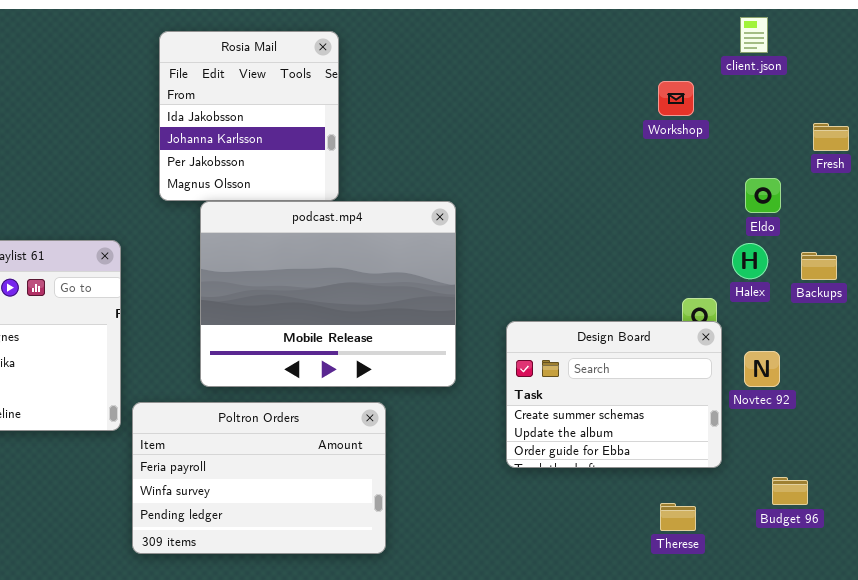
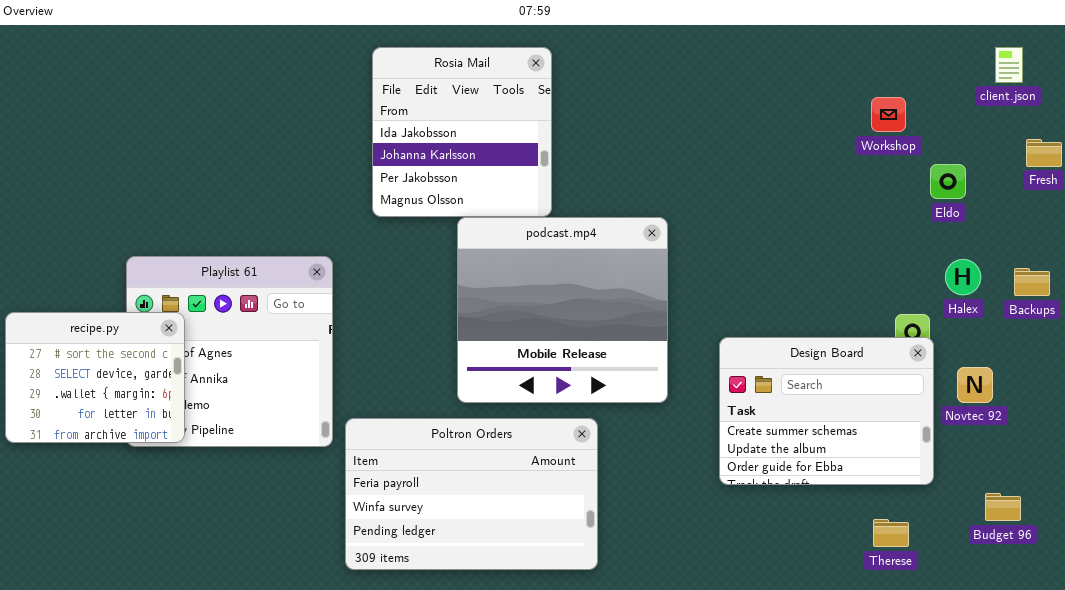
client.json: [740,17,768,53] -> [995,47,1023,83], moved
Eldo: [745,178,781,213] -> [930,164,966,199], moved
podcast.mp4: [200,201,456,387] -> [457,217,668,403], resized

